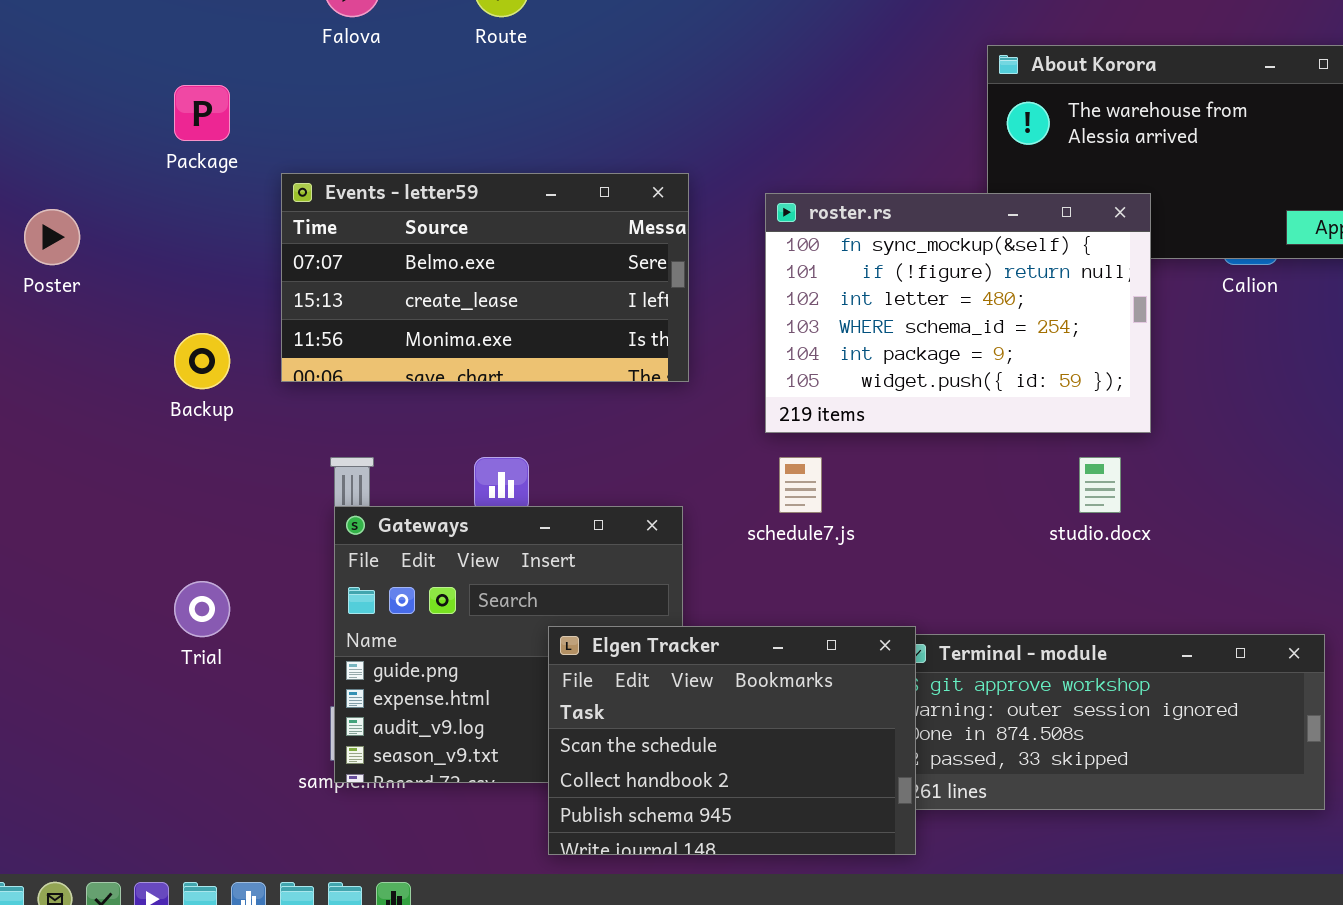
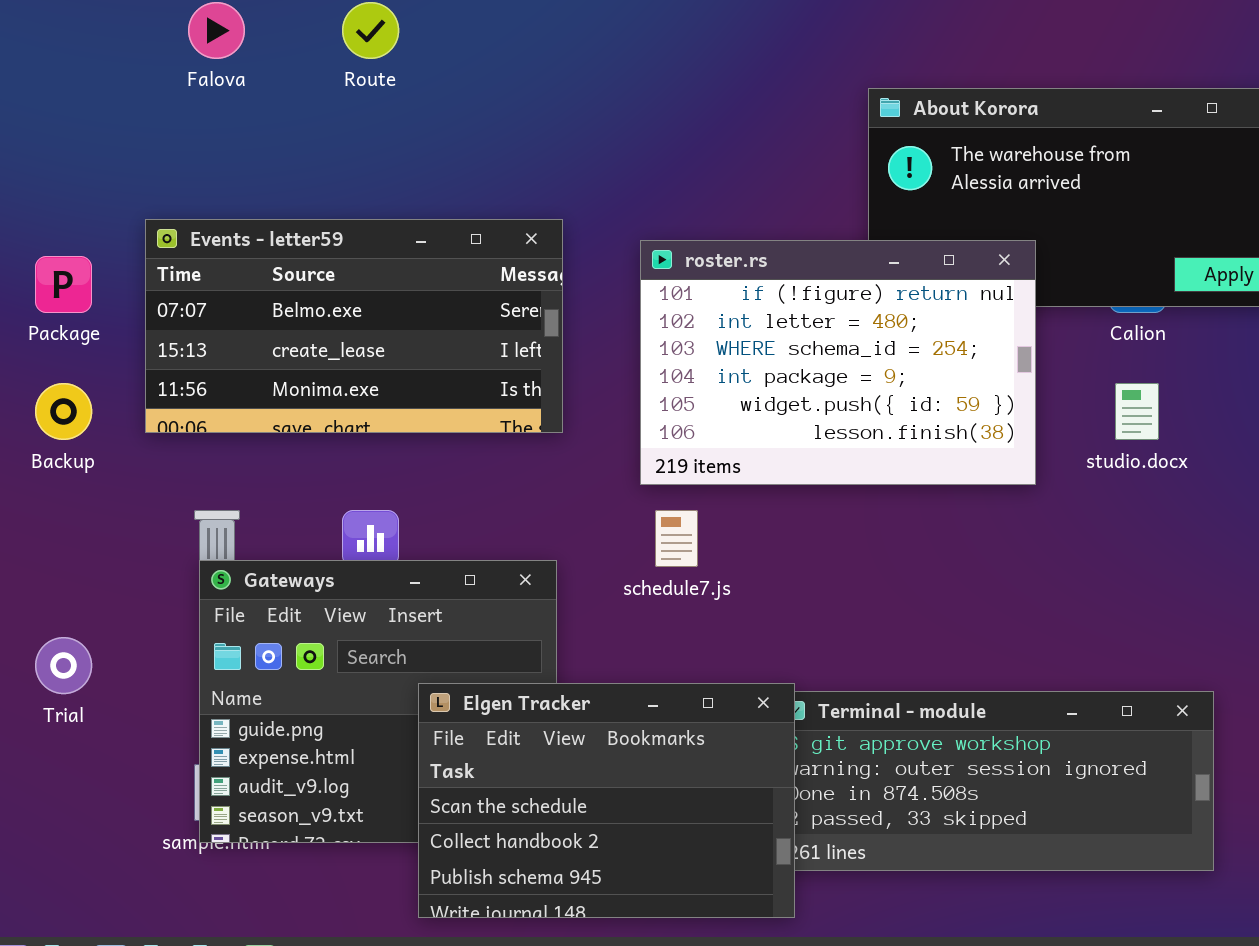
Package: [174,85,230,141] -> [35,256,92,313], moved
roster.rs: [765,193,1151,433] -> [640,240,1036,485], scrolled down 1 row
studio.docx: [1079,457,1121,513] -> [1115,383,1159,440], moved

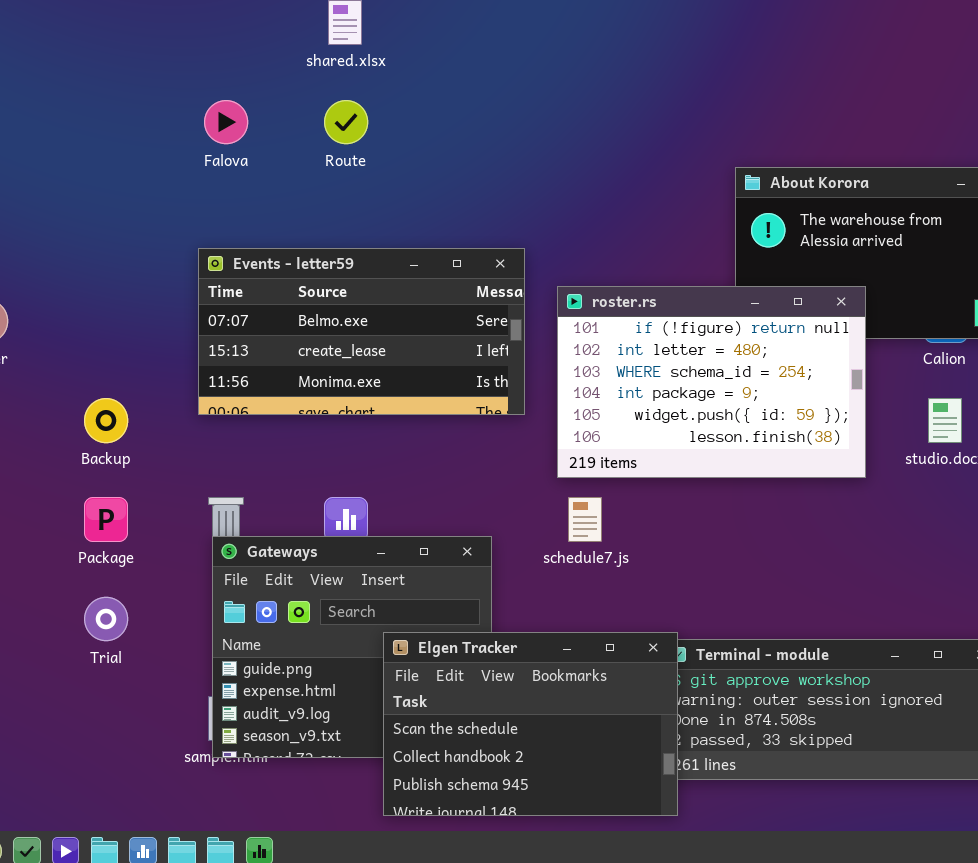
Events - letter59: [145,219,563,433] -> [198,248,525,415], moved
Package: [35,256,92,313] -> [84,497,128,542], moved

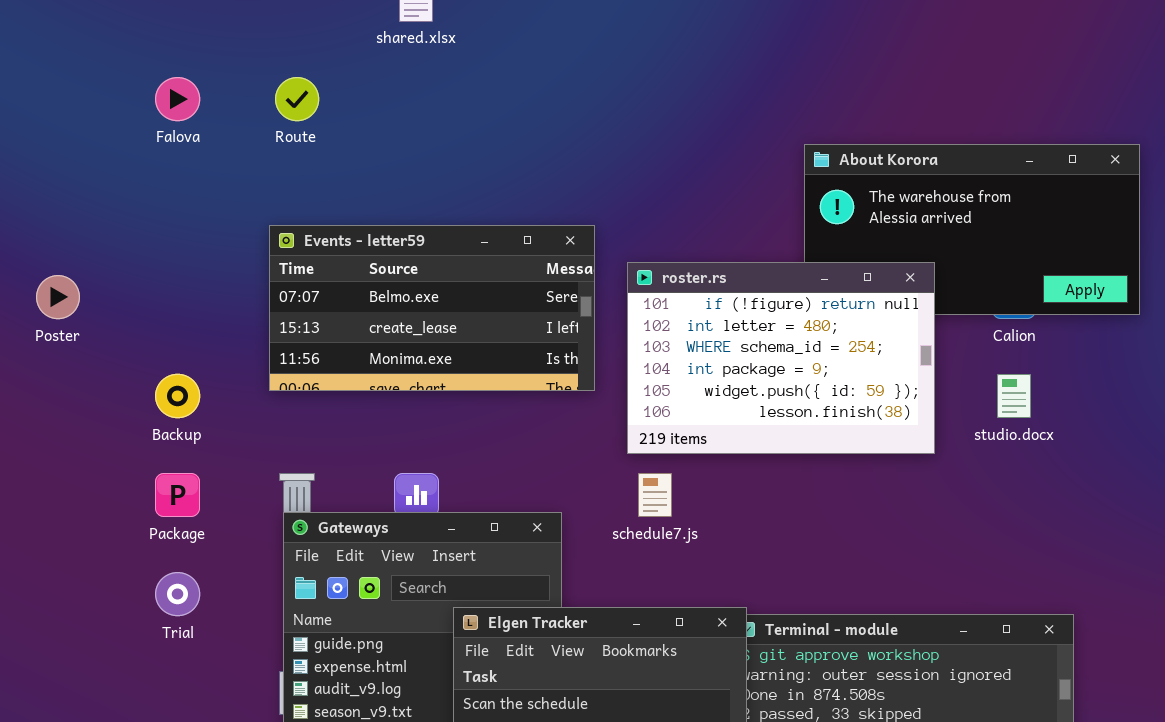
Falova: [204,100,248,144] -> [155,77,200,121], moved
Route: [324,100,368,144] -> [275,77,319,121], moved

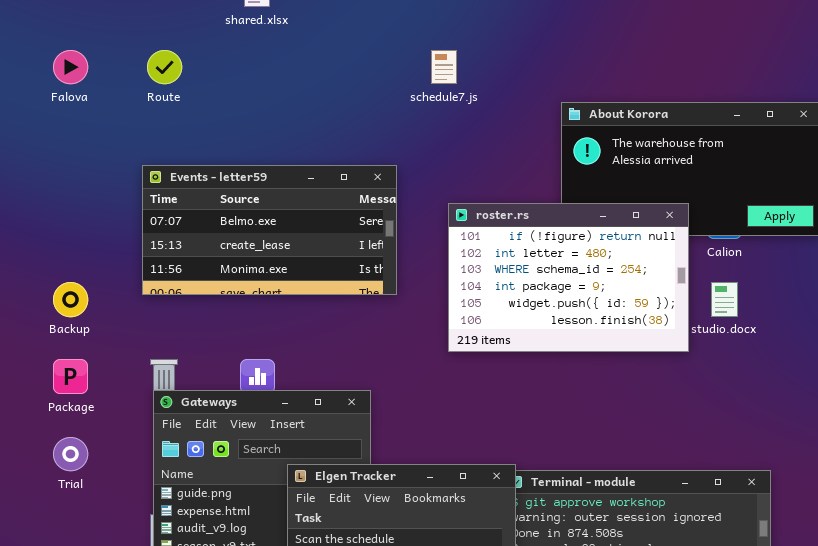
roster.rs: [627,262,935,454] -> [448,203,689,352], moved
schedule7.js: [638,473,672,517] -> [431,50,457,84], moved

